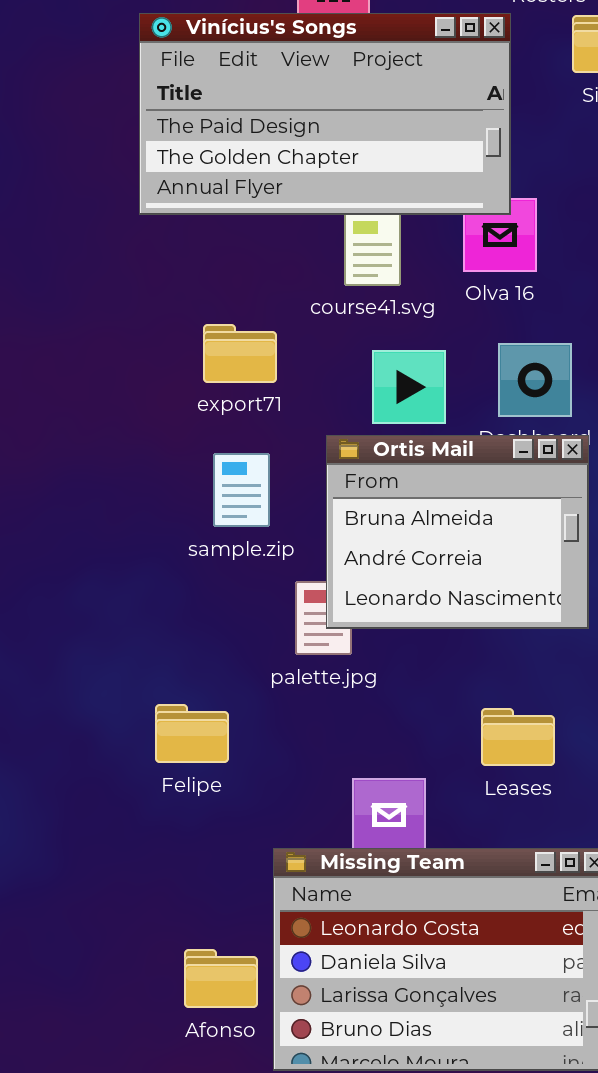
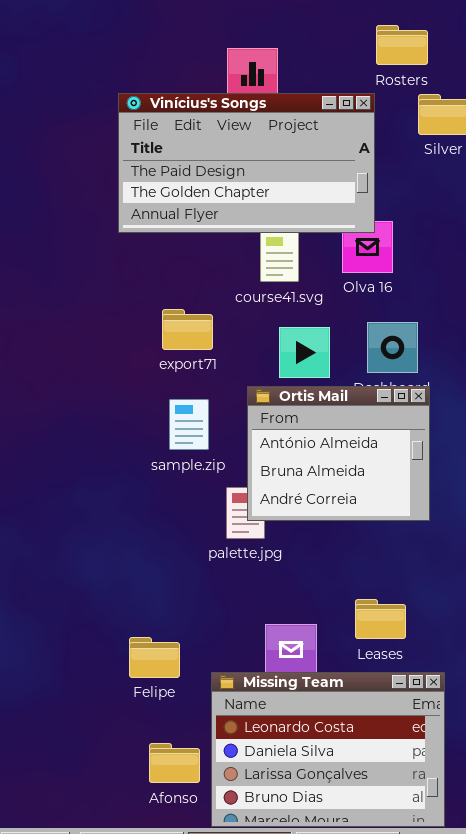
Ortis Mail: [326,435,589,629] -> [247,386,430,521], scrolled up 1 row
Felipe: [155,704,229,763] -> [129,637,180,678], moved
Leases: [481,708,555,766] -> [355,599,406,639], moved

